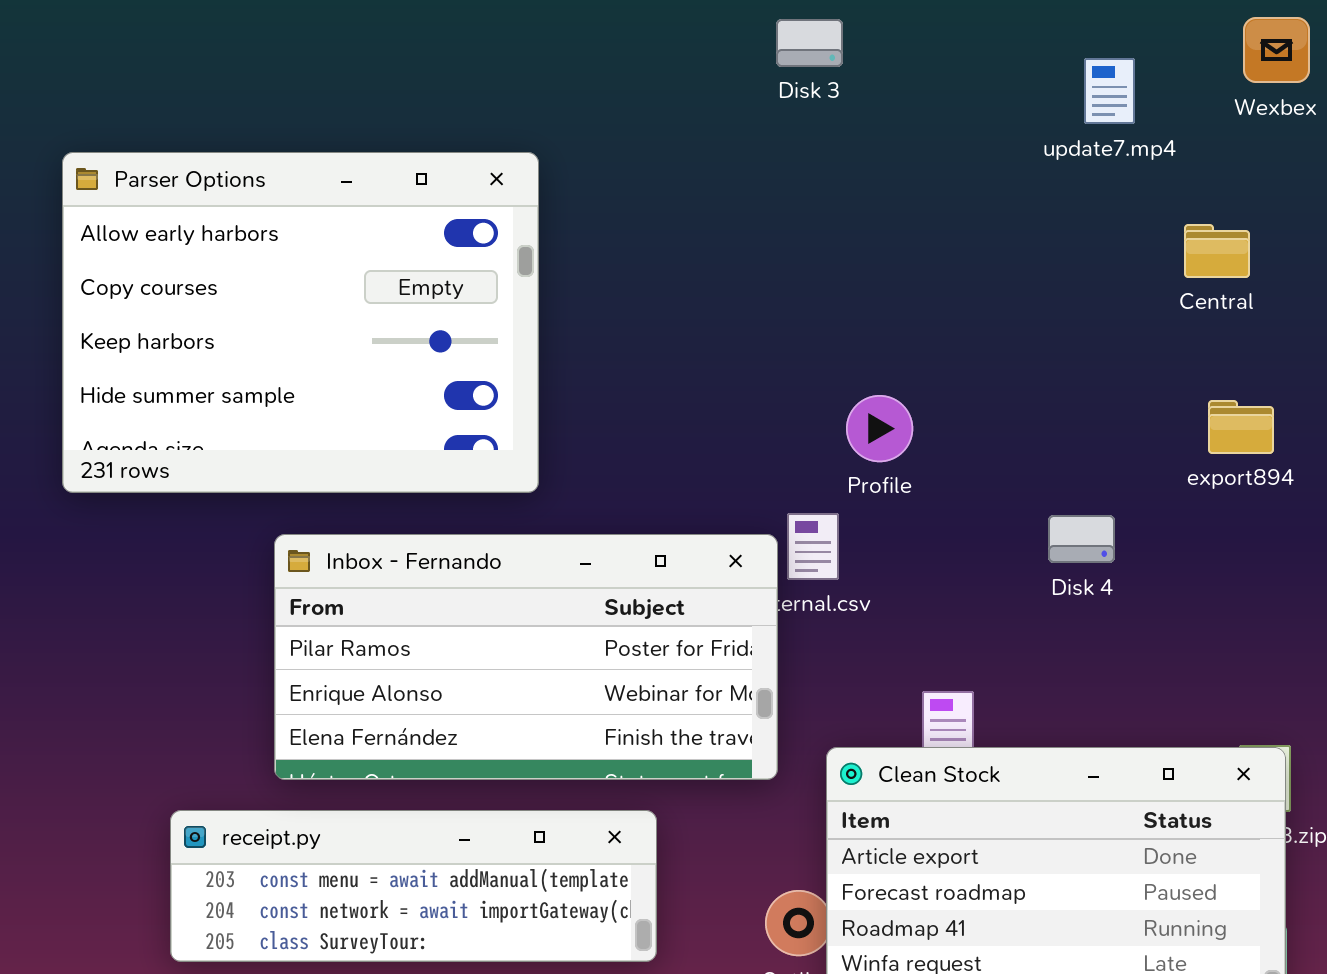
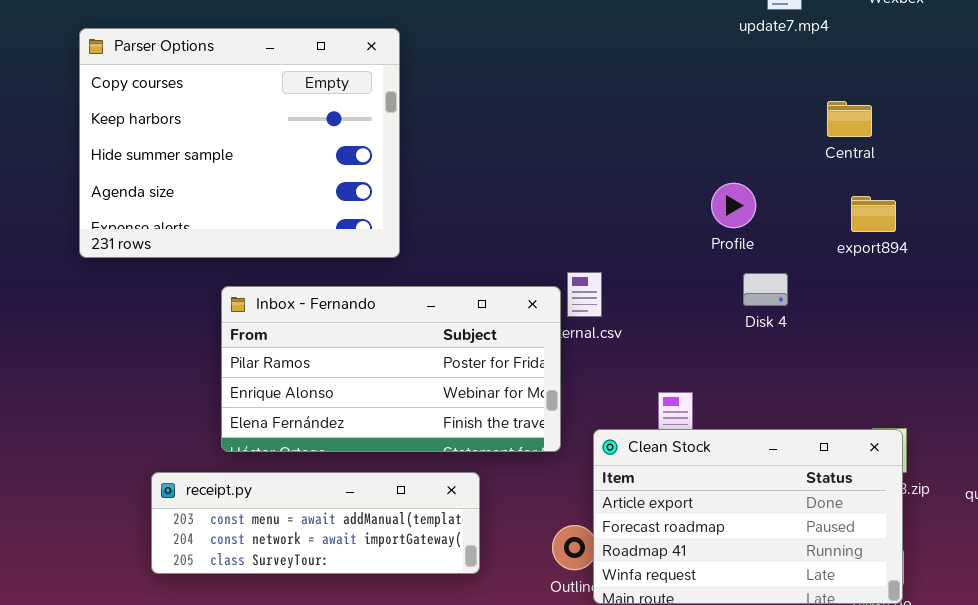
Parser Options: [62,152,539,493] -> [79,28,400,258], scrolled down 1 row
Central: [1184,224,1250,278] -> [827,101,872,137], moved
Profile: [846,395,913,462] -> [711,183,756,228], moved

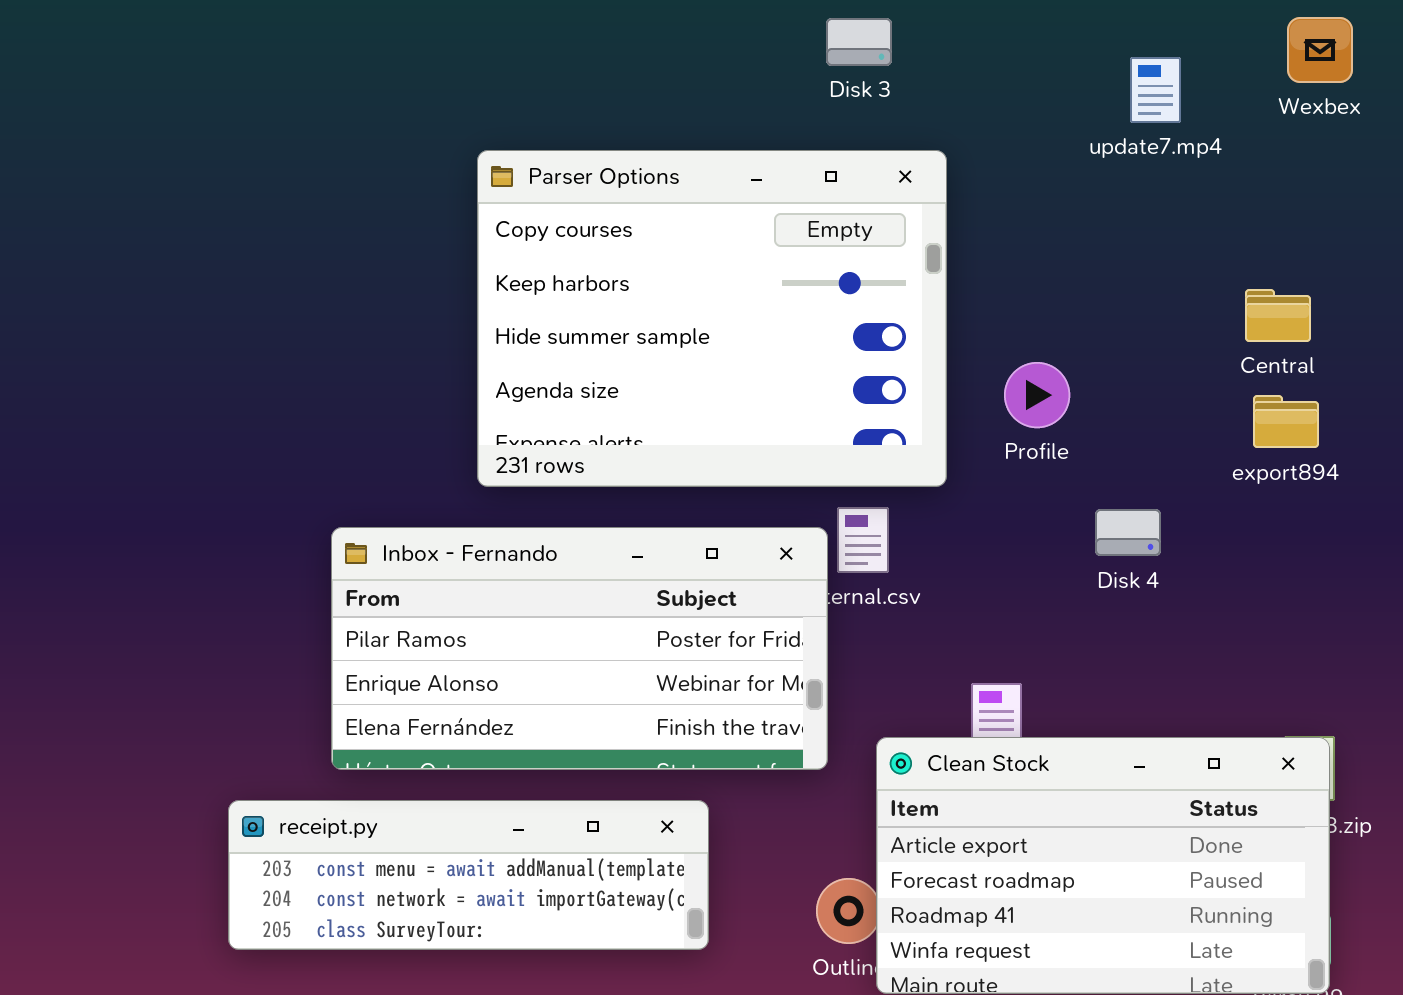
Parser Options: [79,28,400,258] -> [477,150,947,487], moved
Central: [827,101,872,137] -> [1245,289,1311,342], moved
Profile: [711,183,756,228] -> [1004,362,1070,428], moved

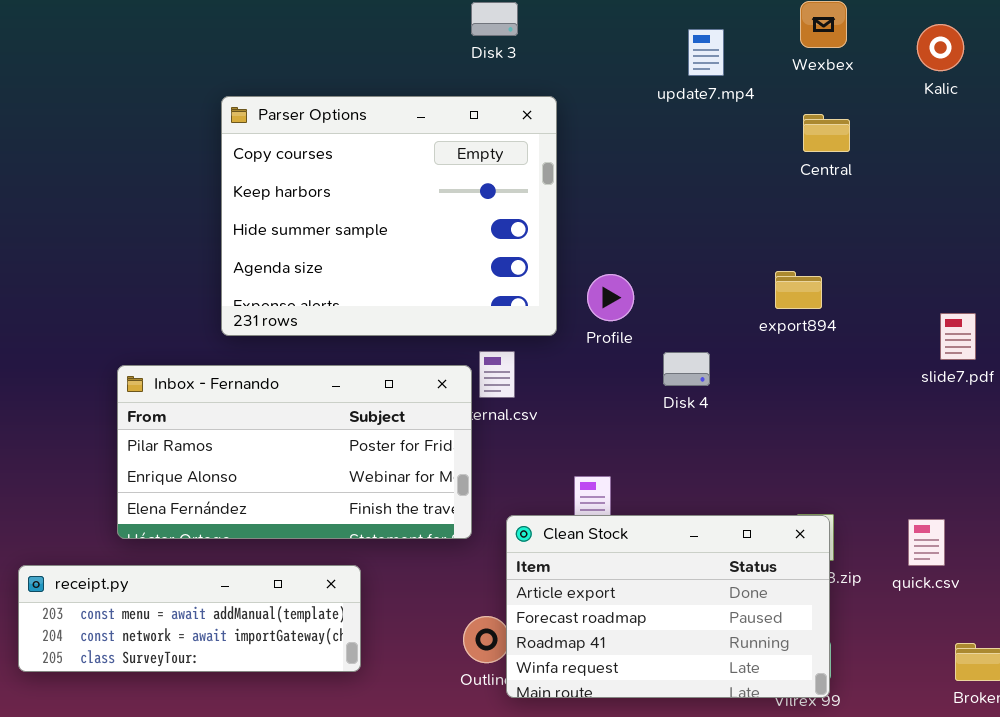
Central: [1245,289,1311,342] -> [803,114,850,152], moved
Profile: [1004,362,1070,428] -> [587,274,634,321], moved
receipt.py: [228,800,709,950] -> [18,565,361,672], moved

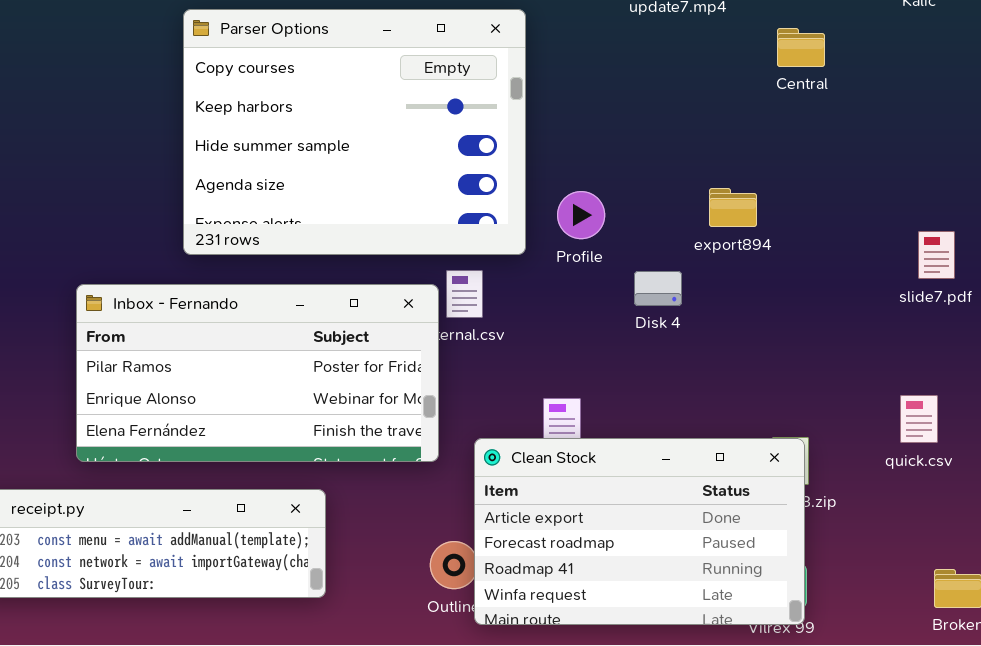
export894: [775,271,822,309] -> [709,188,757,227], moved
quick.csv: [908,519,945,566] -> [900,395,938,443], moved

